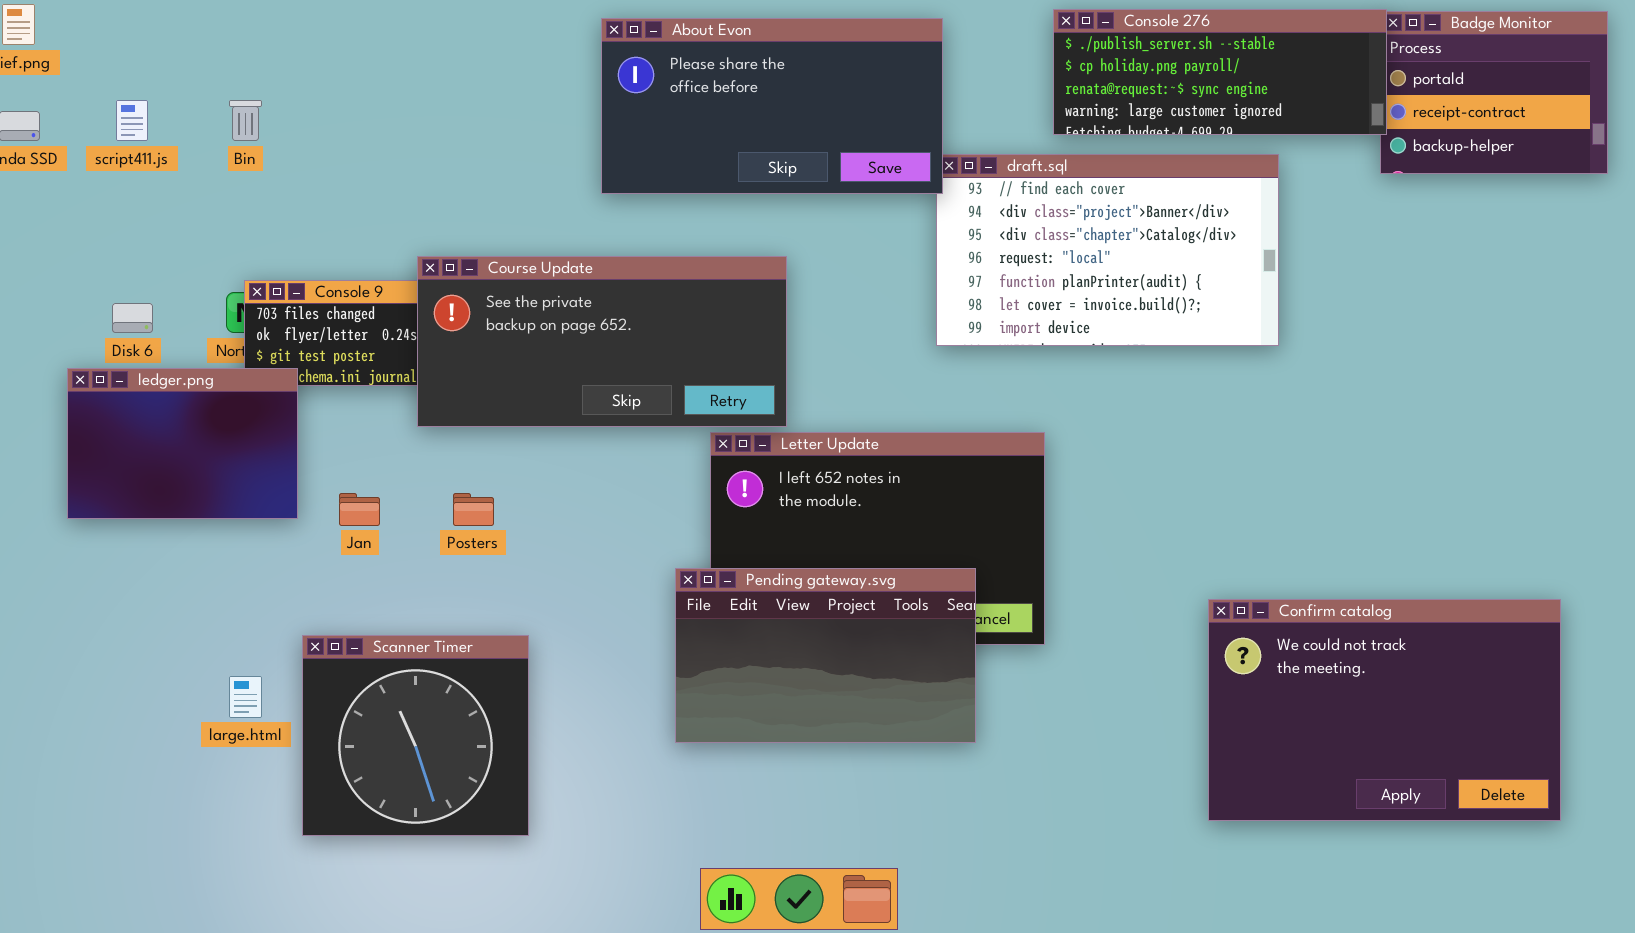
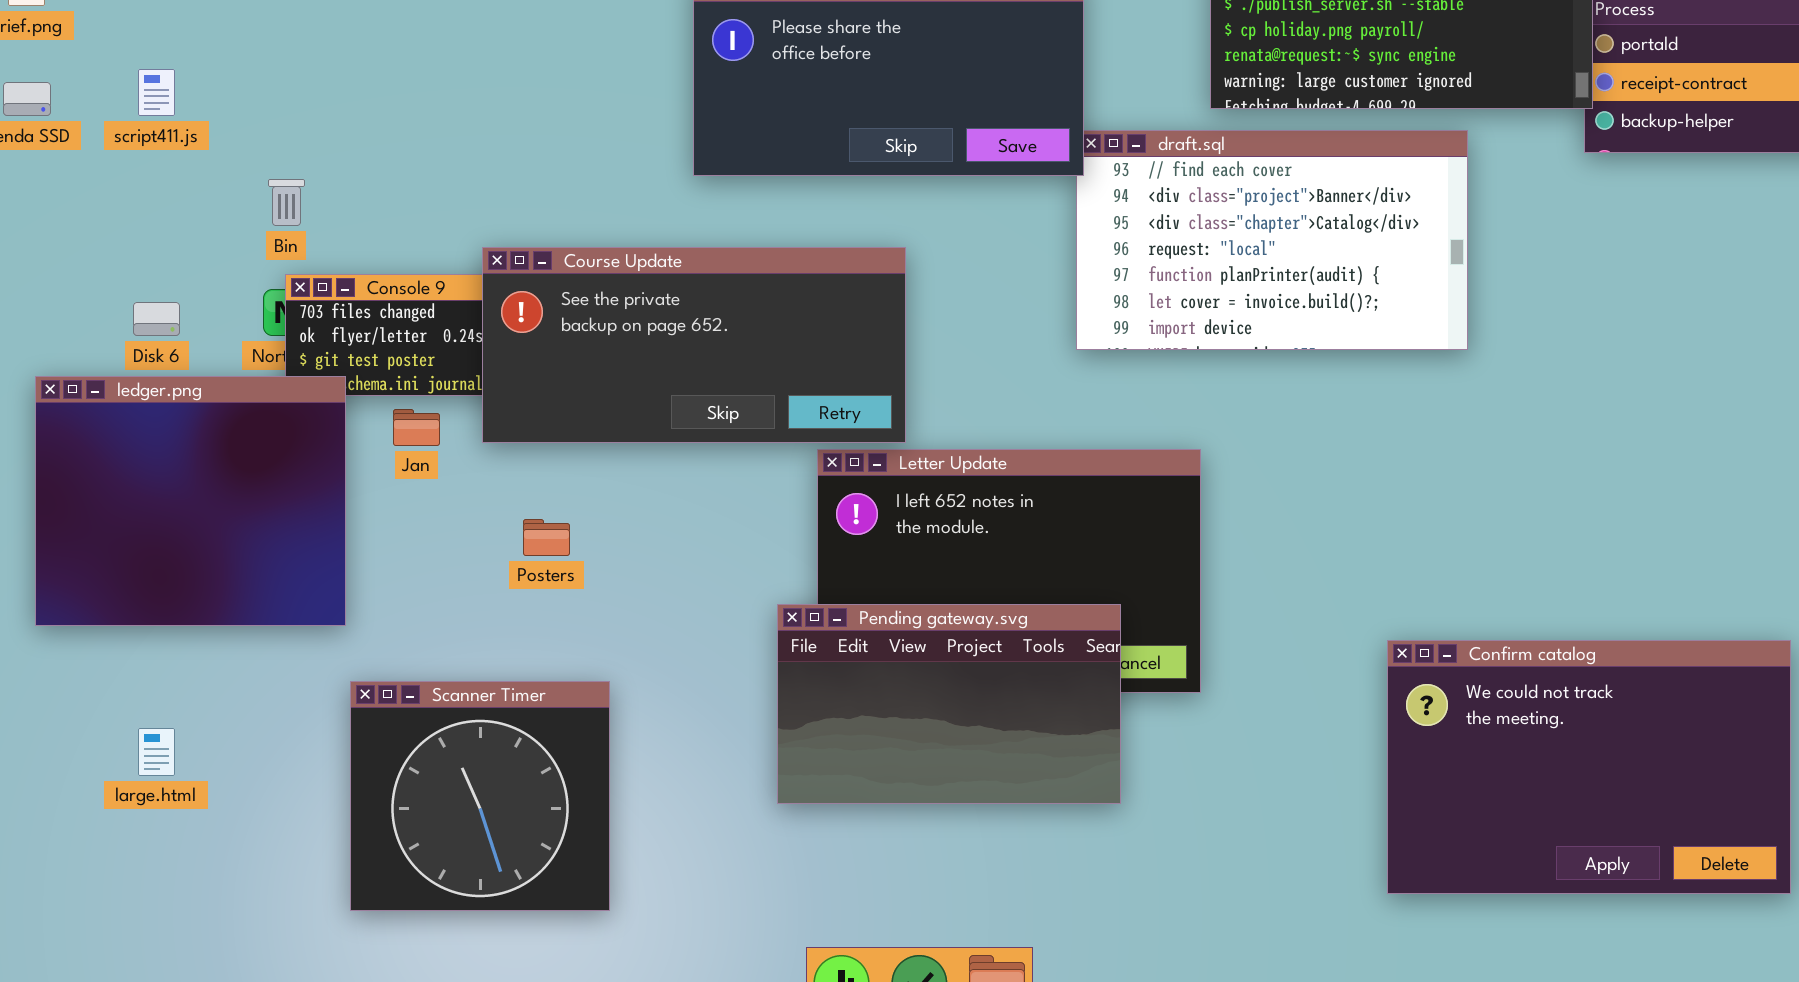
Bin: [229,100,262,141] -> [268,179,305,226], moved
ledger.png: [67,368,298,519] -> [35,376,346,626], resized
Jan: [339,493,380,526] -> [393,409,440,446], moved
large.html: [229,676,262,718] -> [138,728,175,776], moved

